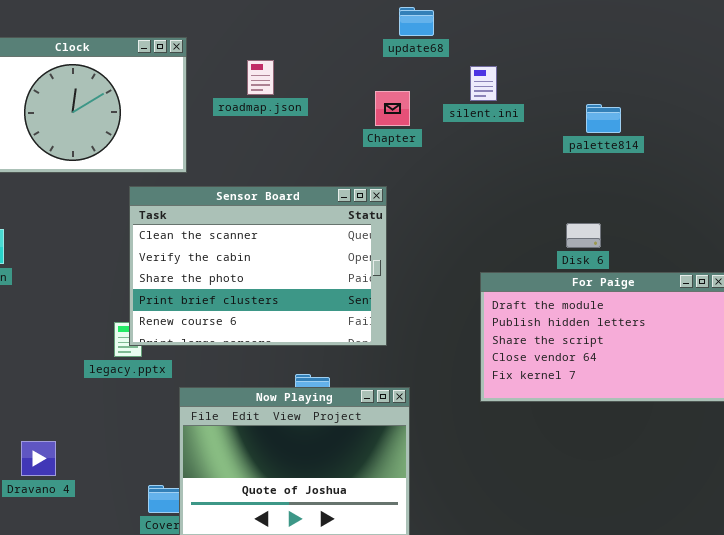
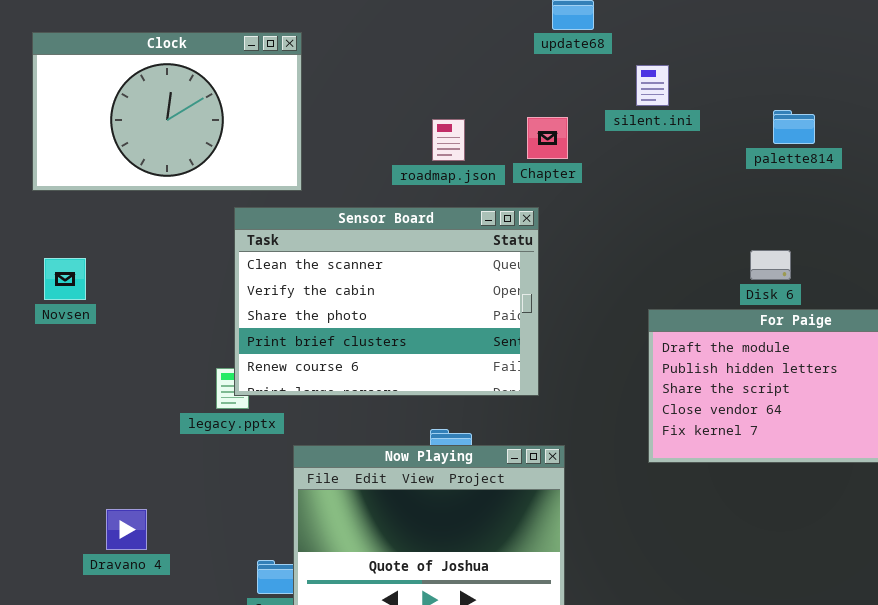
roadmap.json: [247,60,274,95] -> [432,119,465,161], moved
Chapter: [375,91,410,126] -> [527,117,568,159], moved

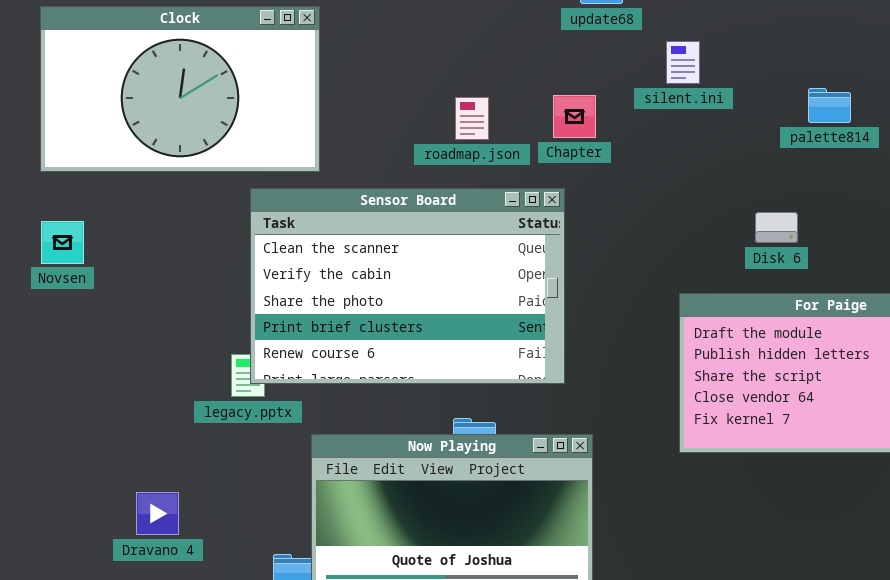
Disk 6: [750,250,791,280] -> [755,212,798,243], moved
Novsen: [44,258,86,300] -> [41,221,84,264], moved
Dravano 4: [106,509,147,550] -> [136,492,179,535], moved

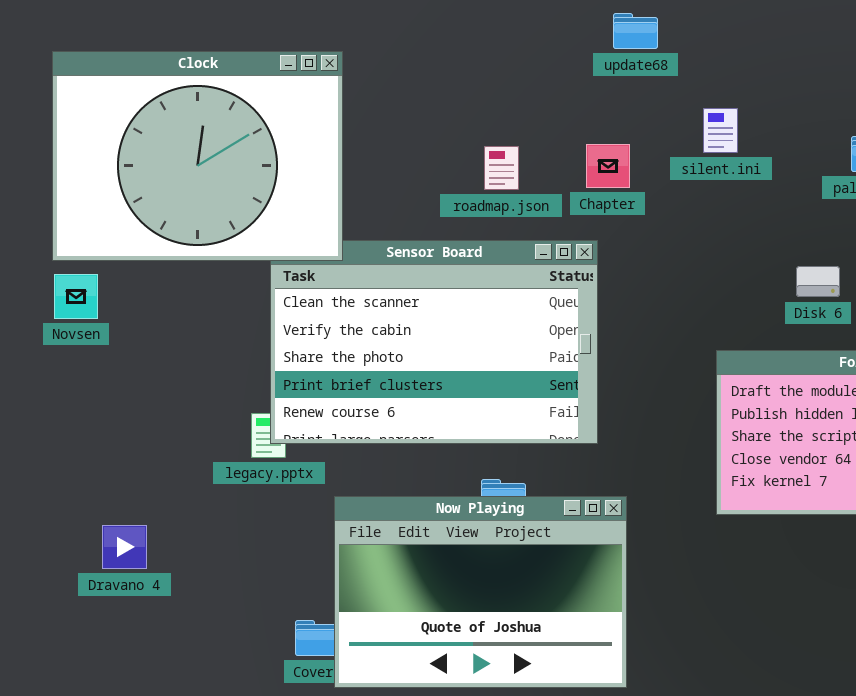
Clock: [40,6,320,172] -> [52,51,343,261], resized
silent.ini: [666,41,700,84] -> [703,108,738,153], moved
Dravano 4: [136,492,179,535] -> [102,525,147,569], moved

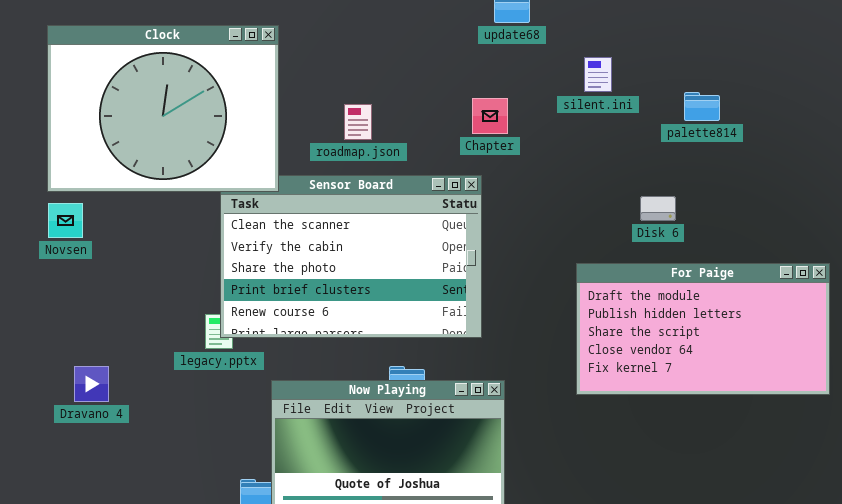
silent.ini: [703,108,738,153] -> [584,57,612,92], moved
roadmap.json: [484,146,519,190] -> [344,104,372,140], moved
Dravano 4: [102,525,147,569] -> [74,366,109,402], moved

